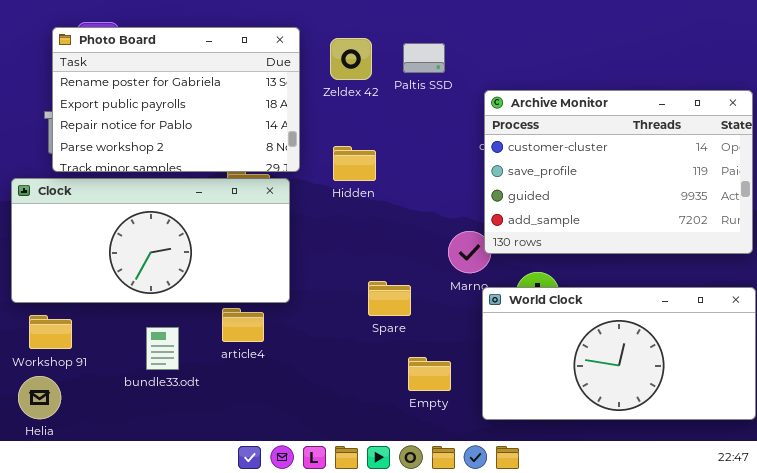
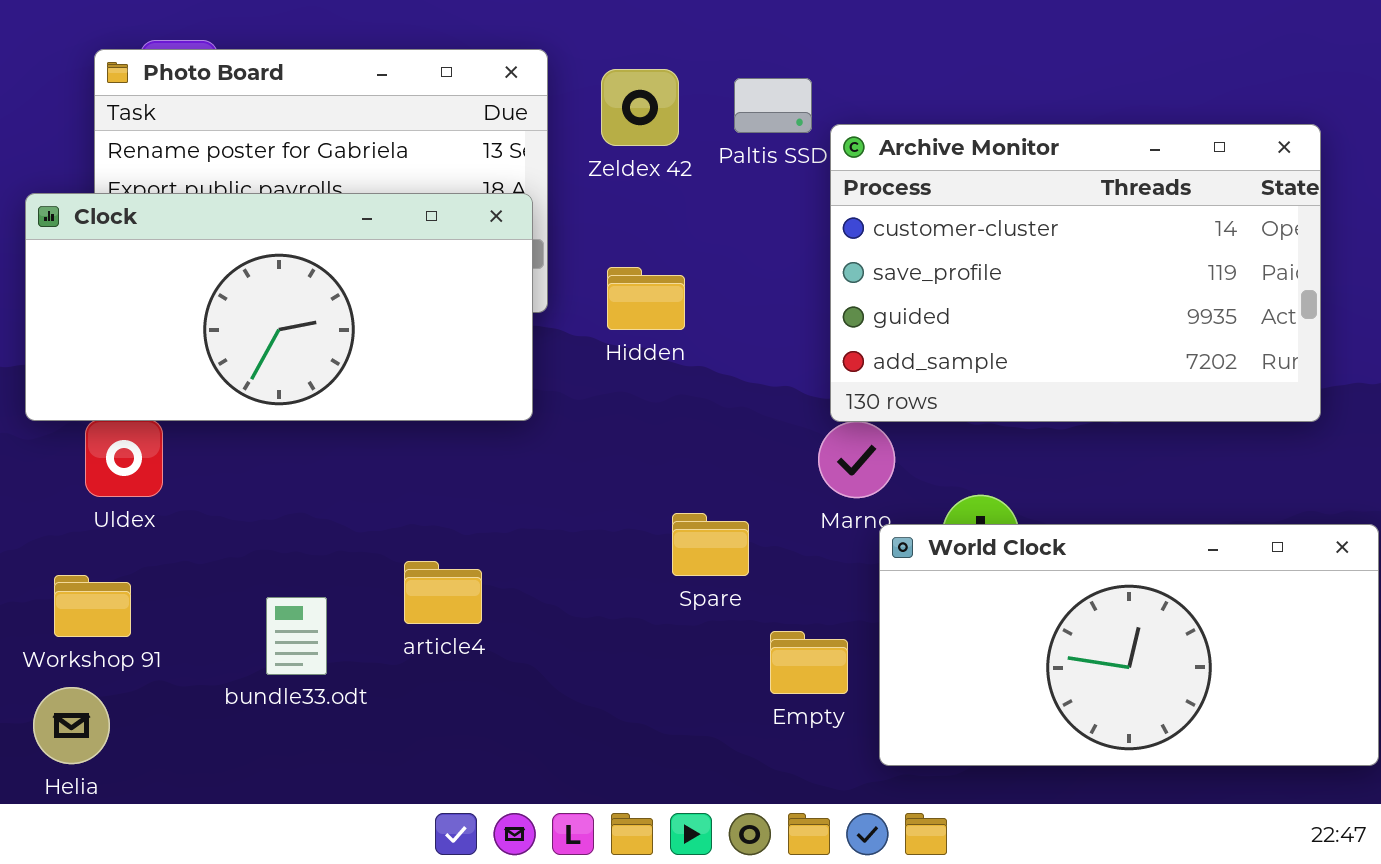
Archive Monitor: [484,90,753,254] -> [830,124,1321,422], moved
Clock: [11,178,290,303] -> [25,193,533,421], moved
Empty: [408,357,451,391] -> [770,631,848,694], moved

